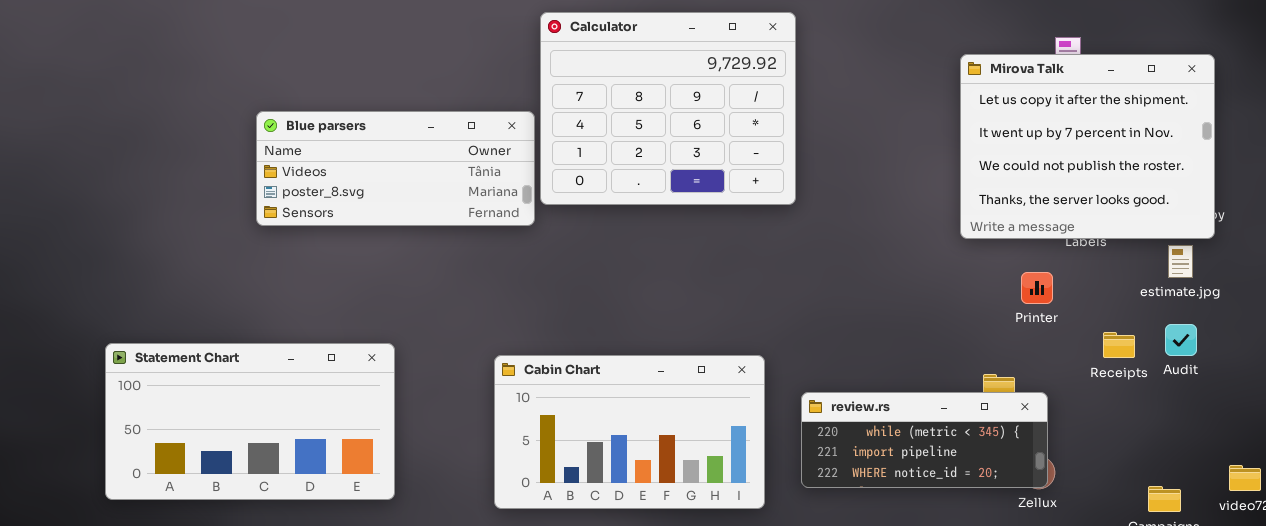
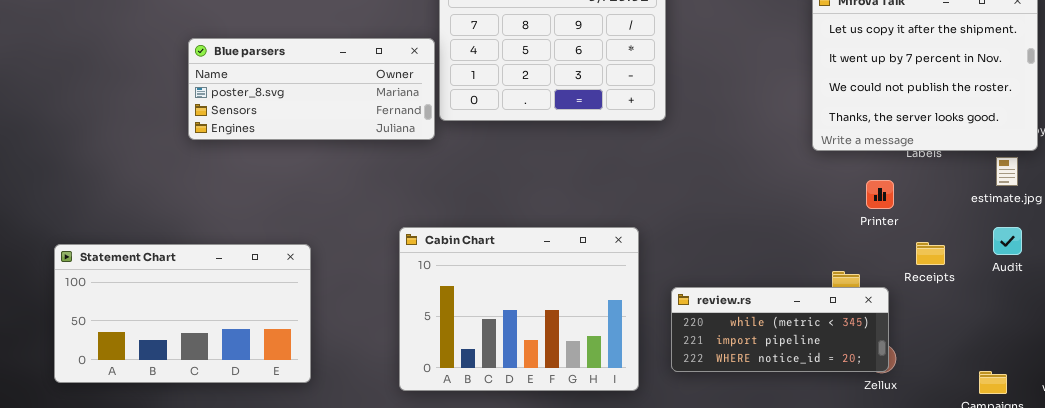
Blue parsers: [256,111,535,226] -> [188,38,435,140], scrolled down 1 row
Receipts: [1103,332,1135,358] -> [916,242,945,265], moved
Cabin Chart: [494,355,765,509] -> [399,227,639,391], resized

